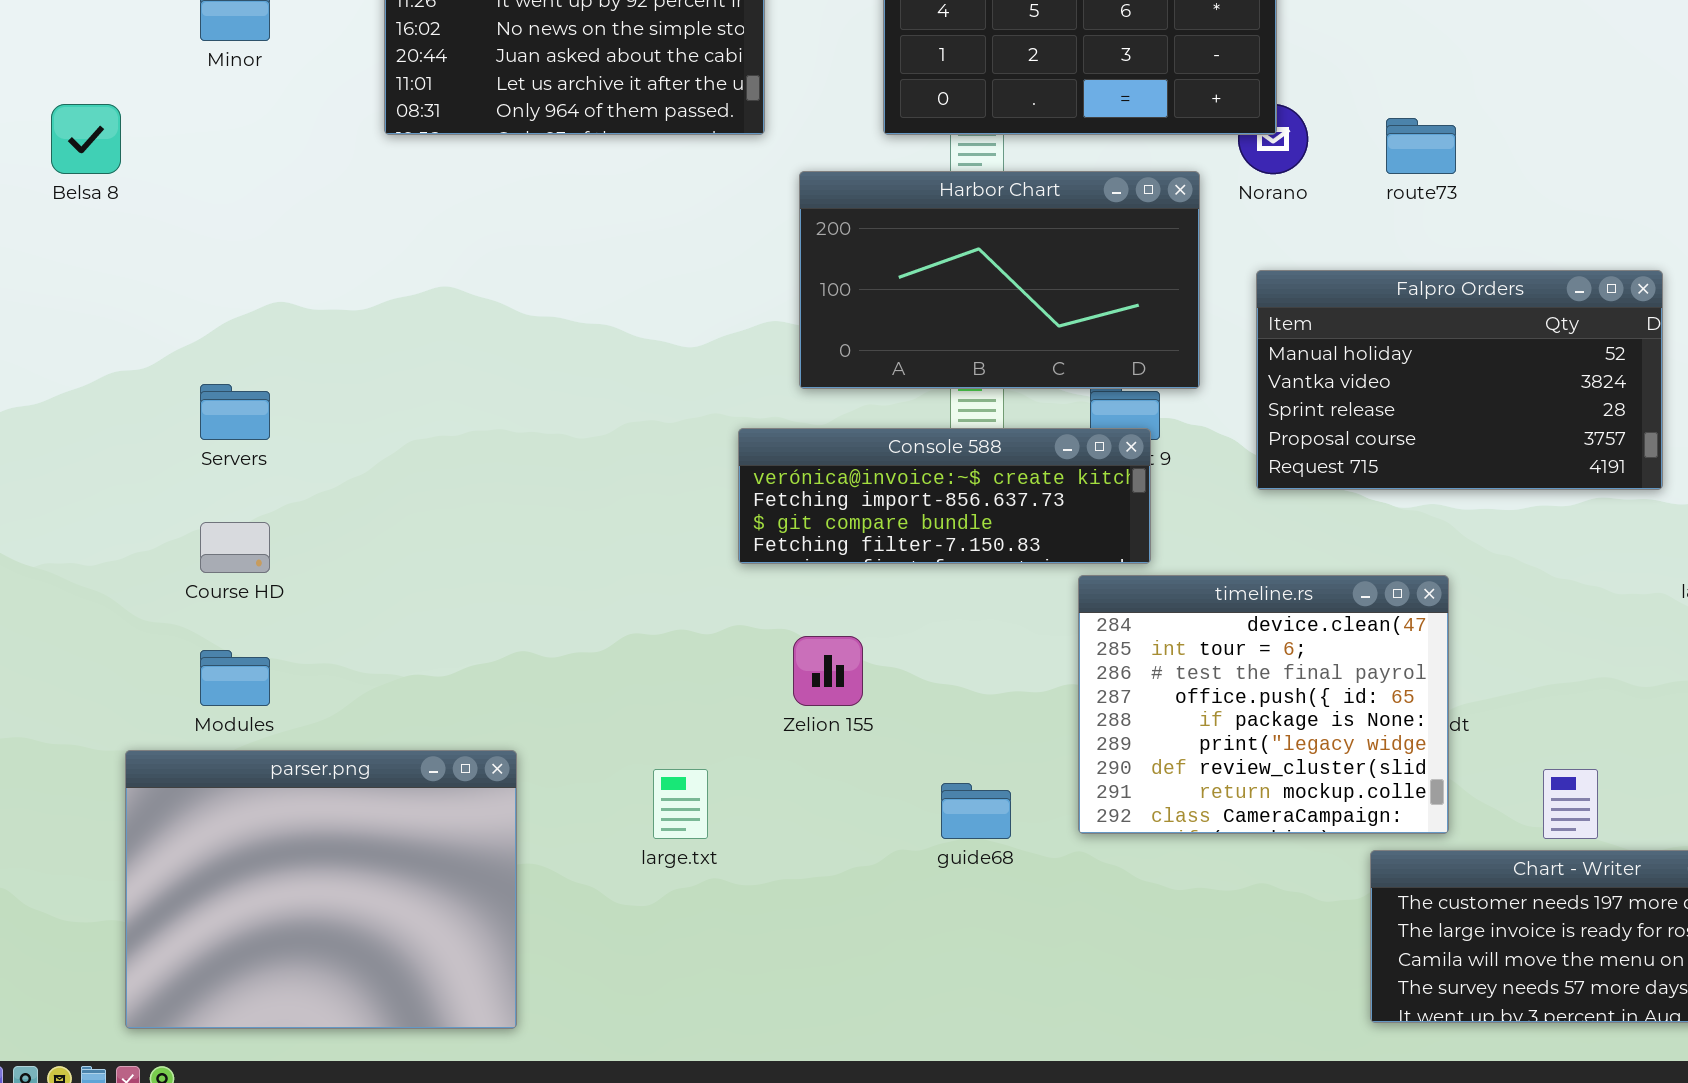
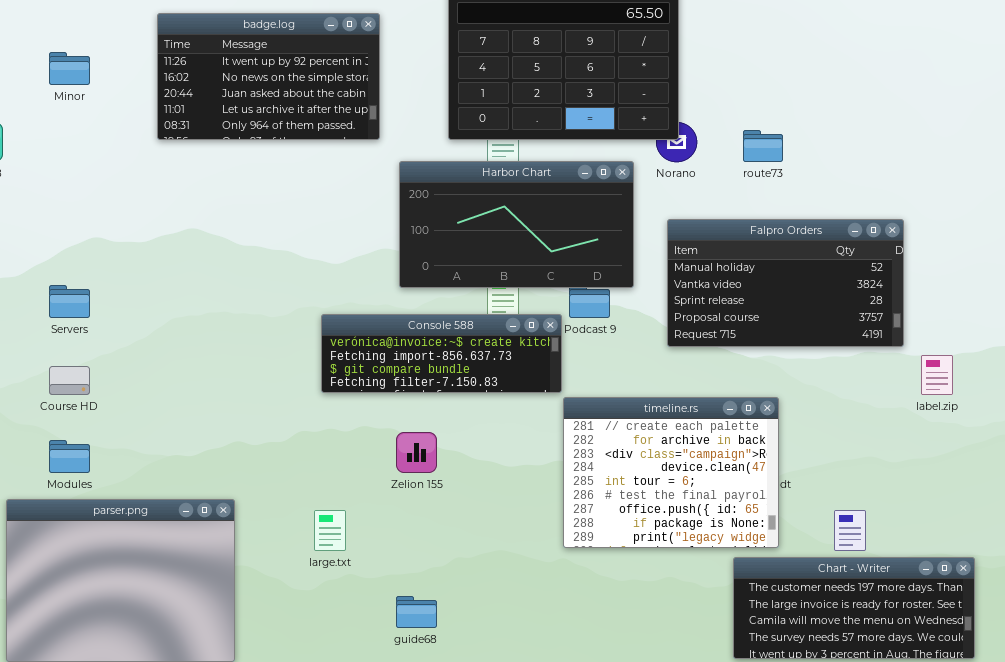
Console 588: [738,428,1151,564] -> [321,314,562,393], moved
timeline.rs: [1078,575,1449,834] -> [563,397,779,548], scrolled up 3 rows
guide68: [941,783,1011,839] -> [396,596,437,628], moved

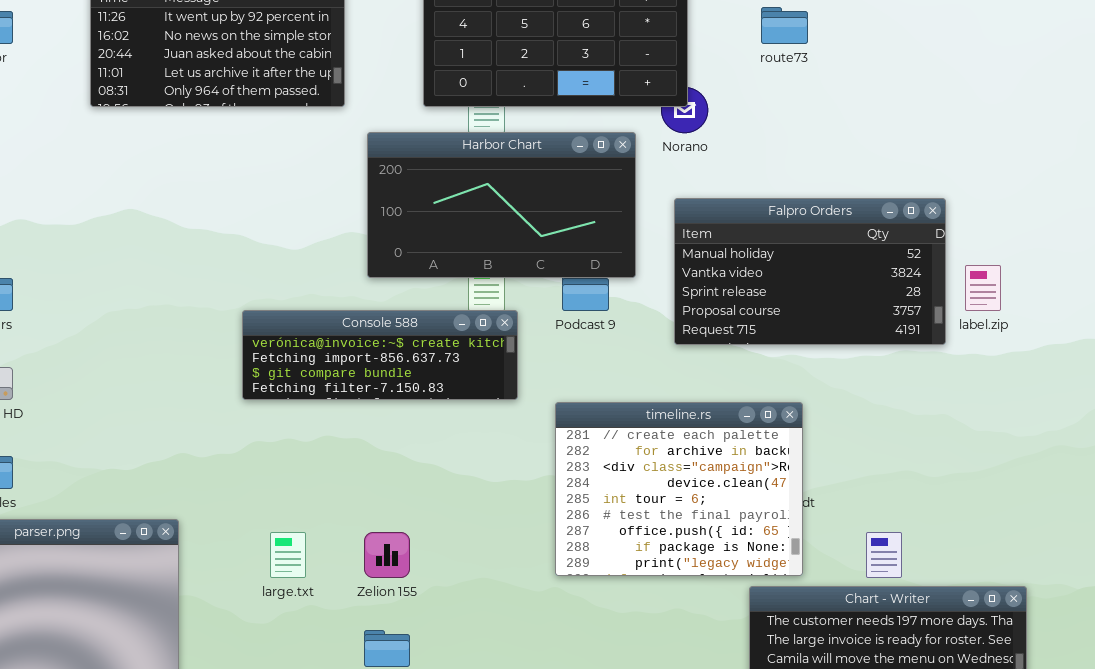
route73: [743,130,783,162] -> [761,7,808,44], moved
Console 588: [321,314,562,393] -> [242,310,518,400], moved
label.zip: [921,355,953,395] -> [965,265,1001,311], moved
Zelion 155: [396,432,437,473] -> [364,532,410,578], moved

